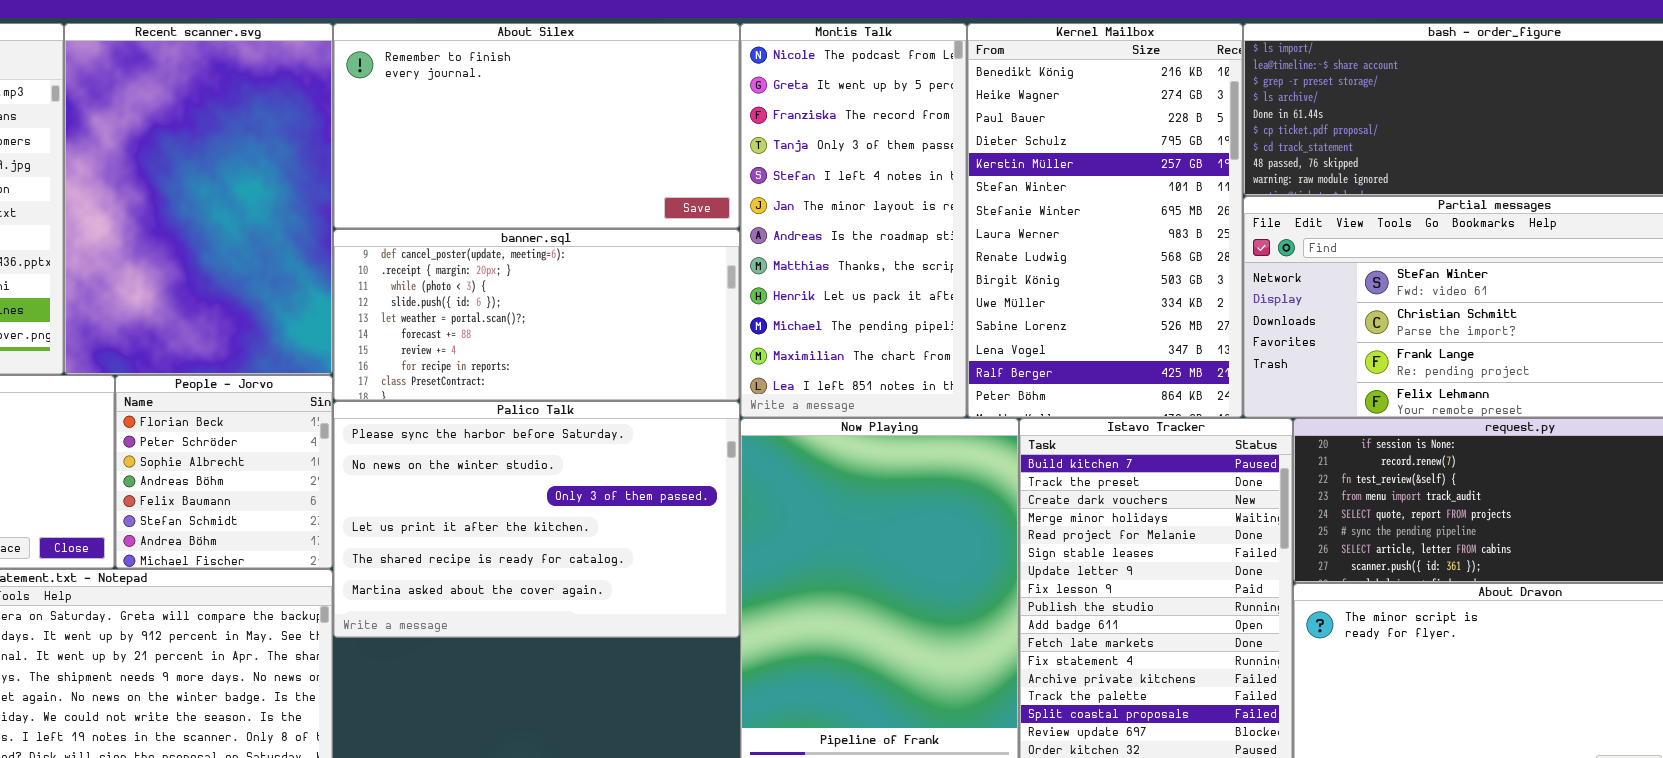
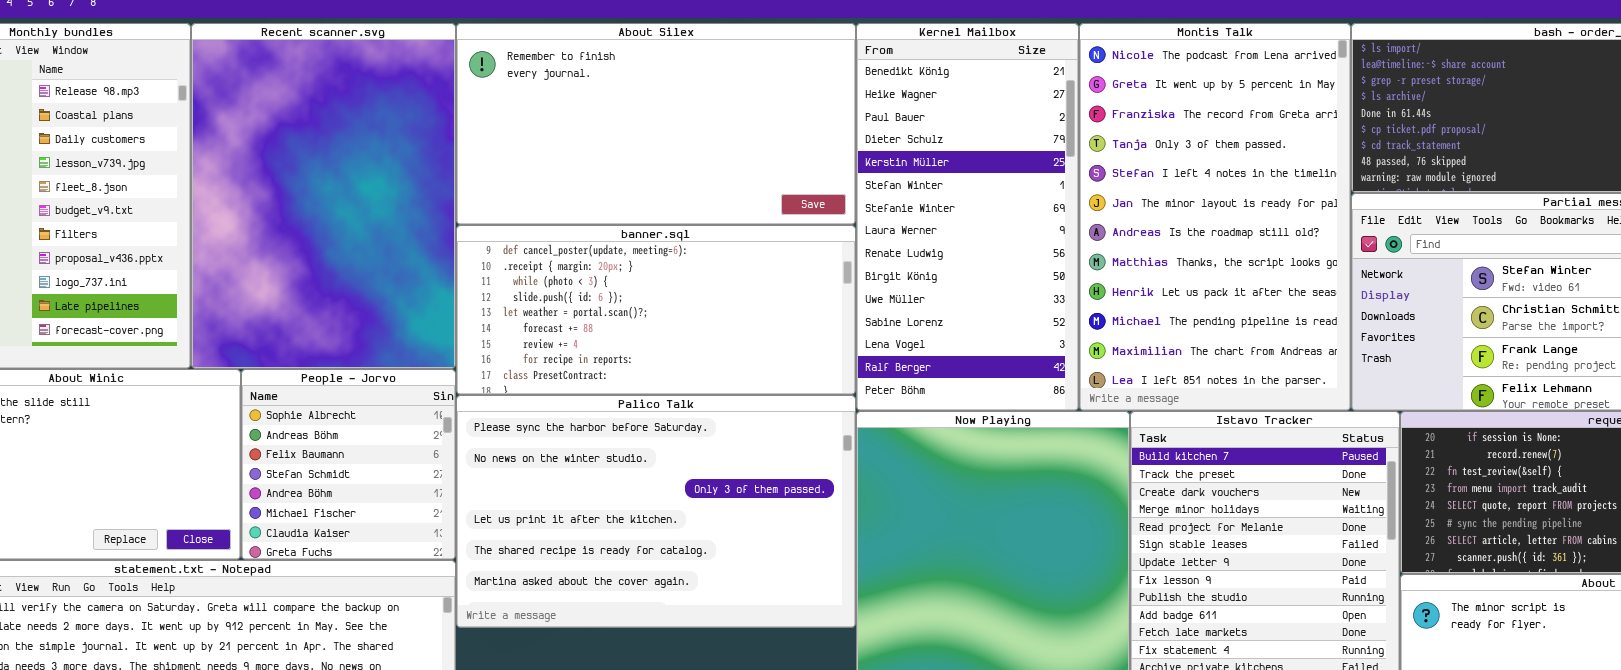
Montis Talk: [740,23,967,418] -> [1079,23,1351,411], moved, resized
Kernel Mailbox: [967,23,1243,418] -> [856,23,1079,411], moved, resized
People - Jorvo: [115,375,333,569] -> [241,369,456,560], scrolled down 2 rows

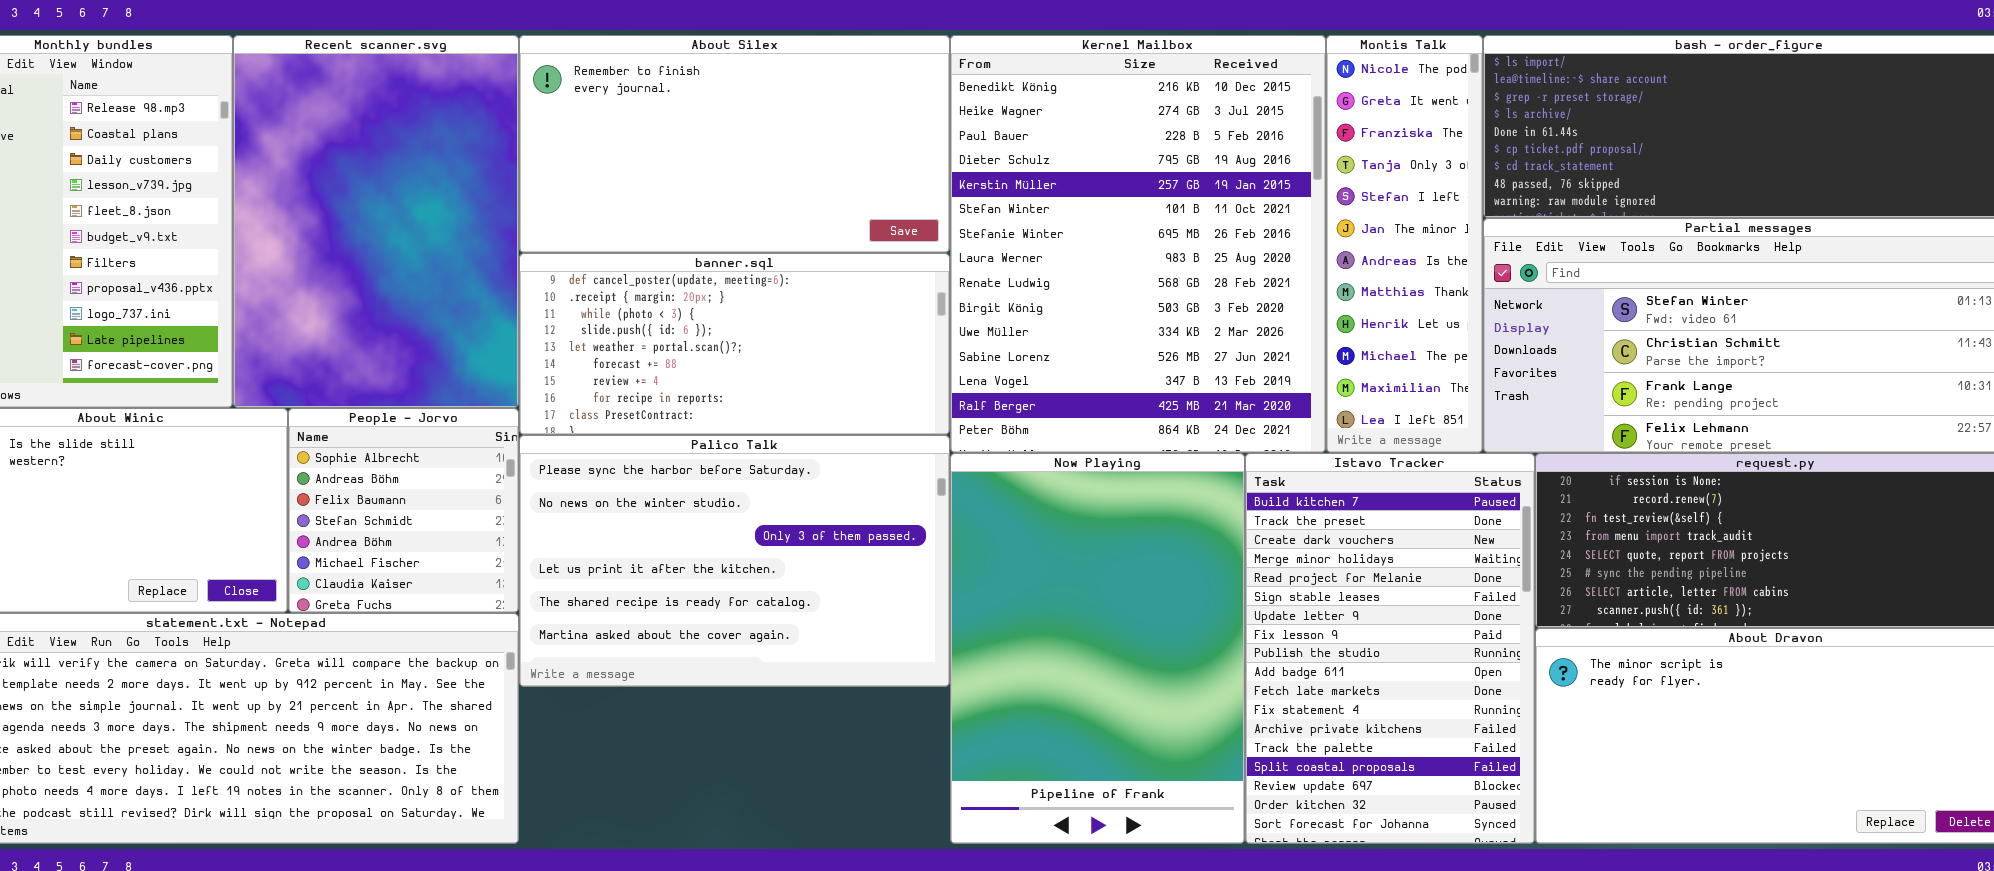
Kernel Mailbox: [856,23,1079,411] -> [950,35,1326,453], resized
Montis Talk: [1079,23,1351,411] -> [1326,35,1483,453], resized

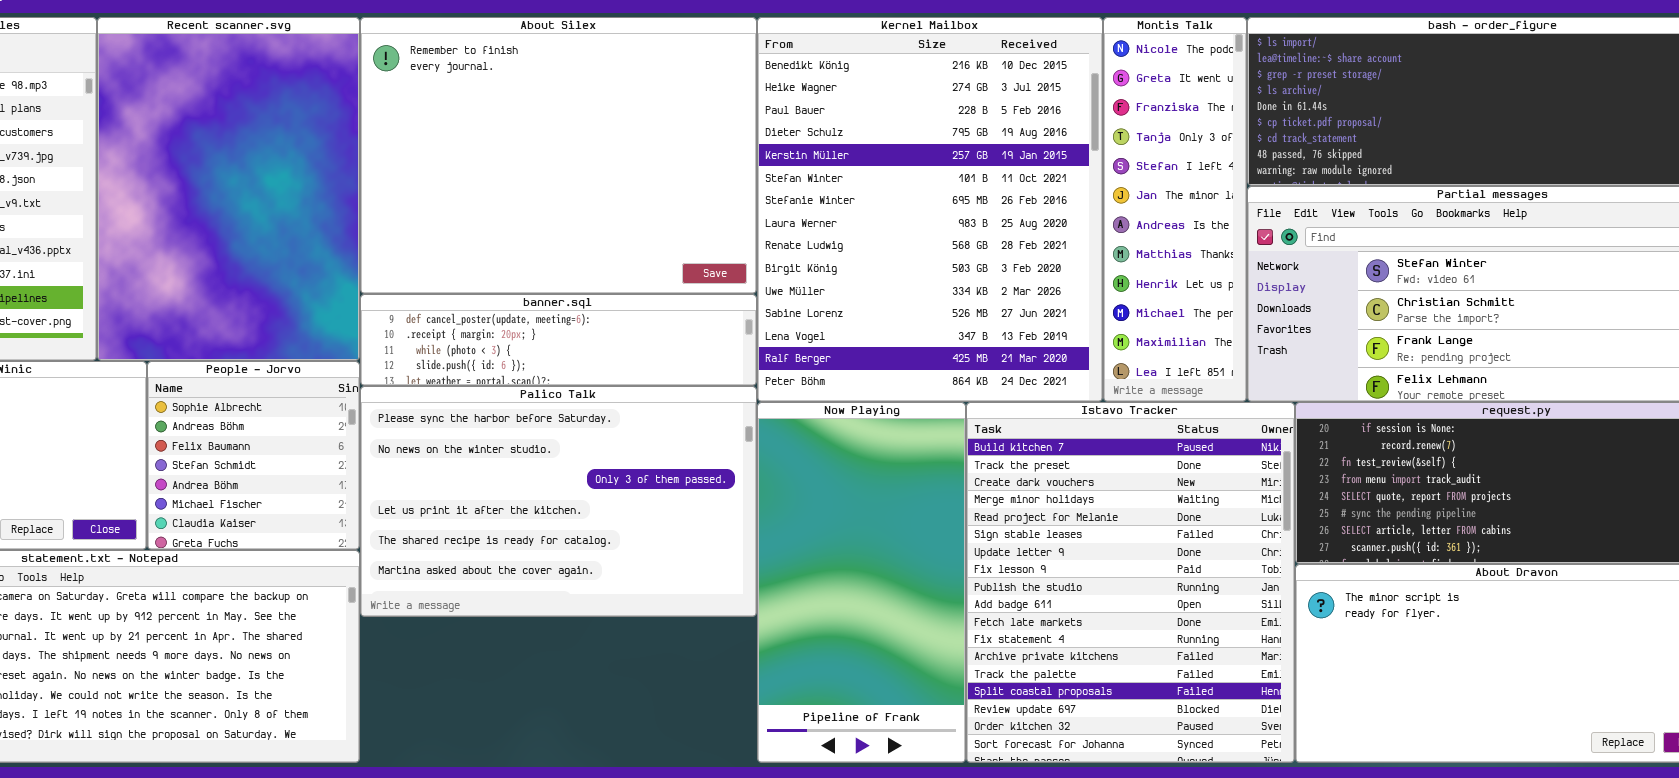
About Silex: [519,35,950,253] -> [360,17,757,294], resized
banner.sql: [519,253,950,435] -> [360,294,757,386], resized
Now Playing: [950,453,1245,844] -> [757,402,966,763], resized
Istavo Tracker: [1245,453,1535,844] -> [966,402,1295,763], resized

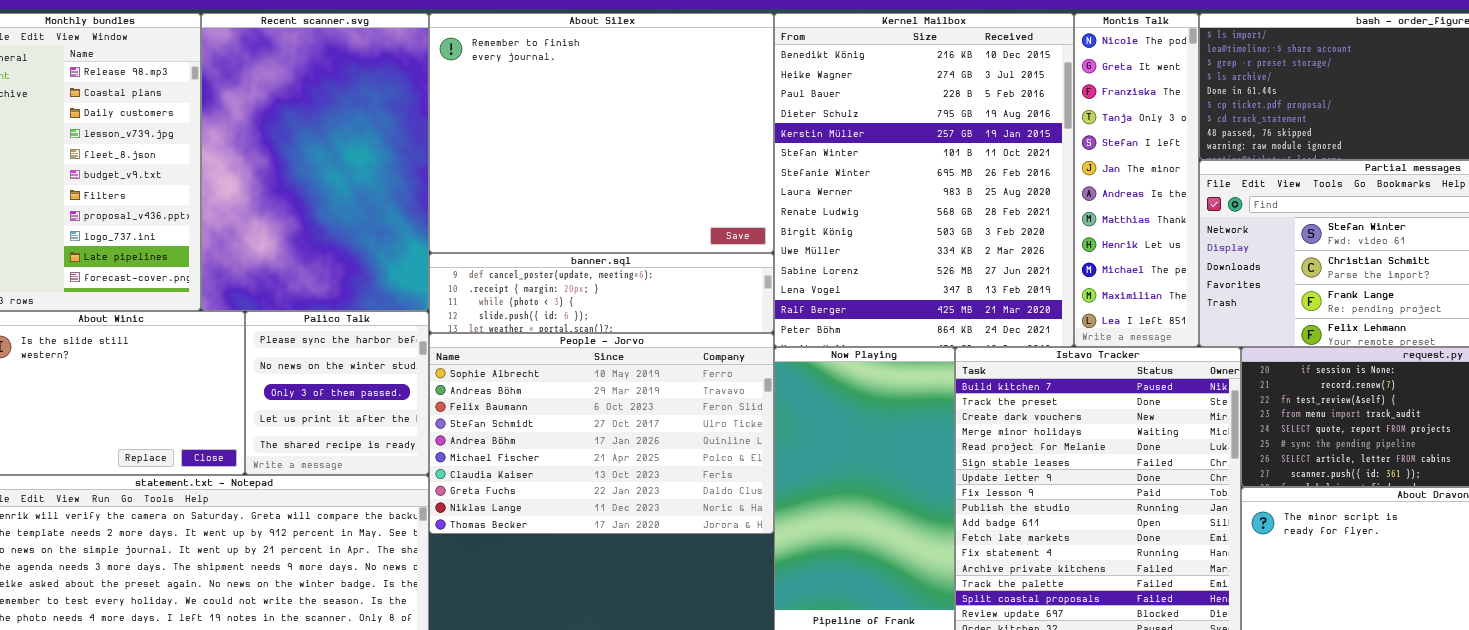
People - Jorvo: [147,361,360,550] -> [429,333,774,534], moved, resized
Palico Talk: [360,386,757,617] -> [245,311,429,475], moved, resized

